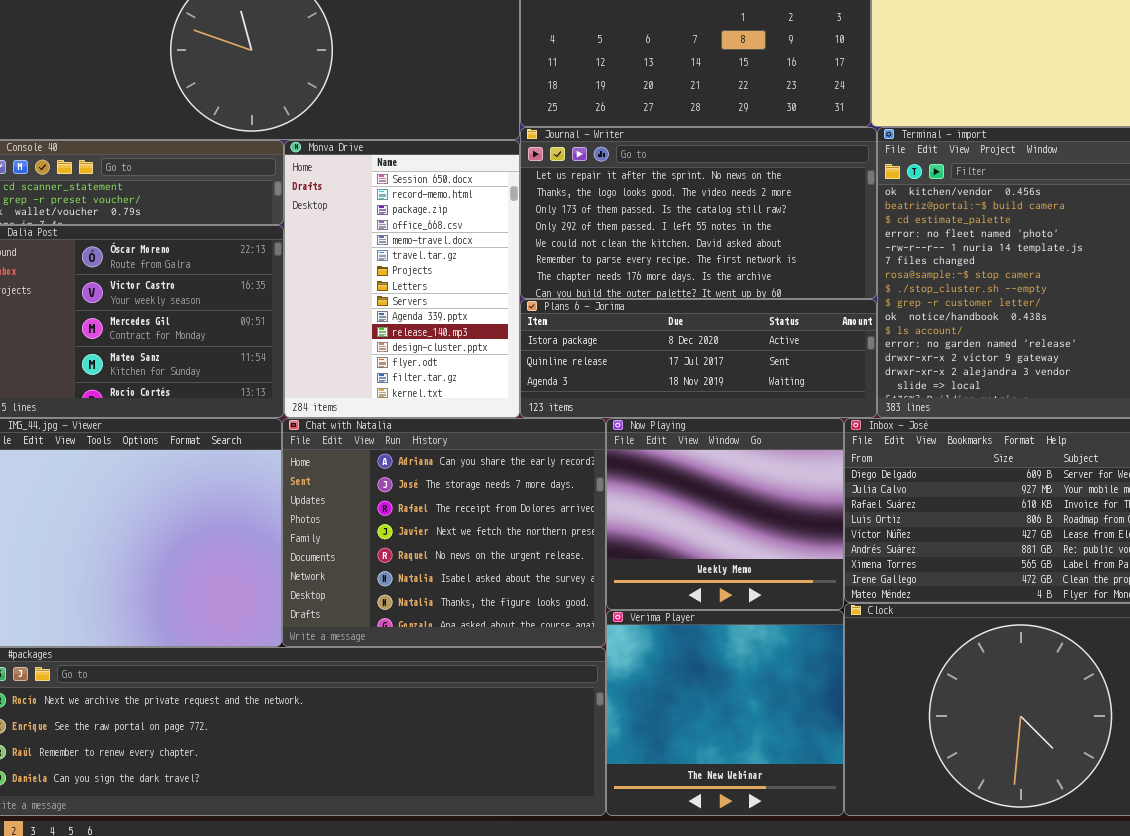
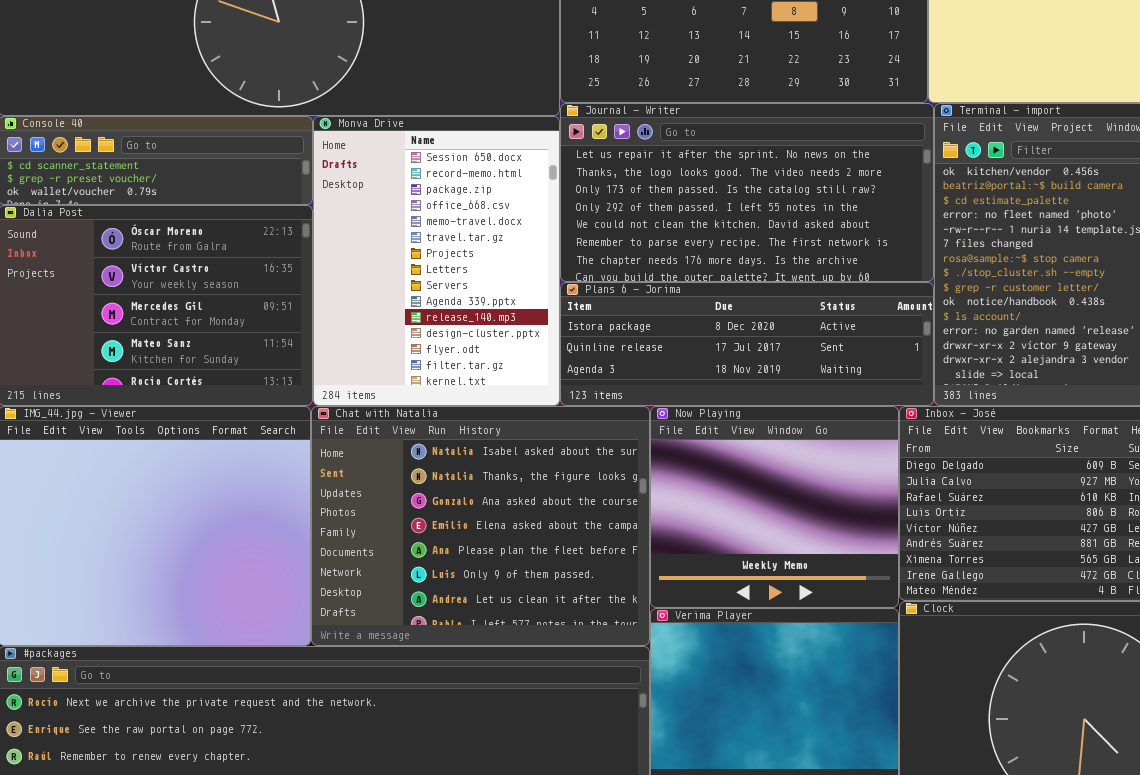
Chat with Natalia: [282,418,606,647] -> [311,406,650,646], scrolled down 5 rows

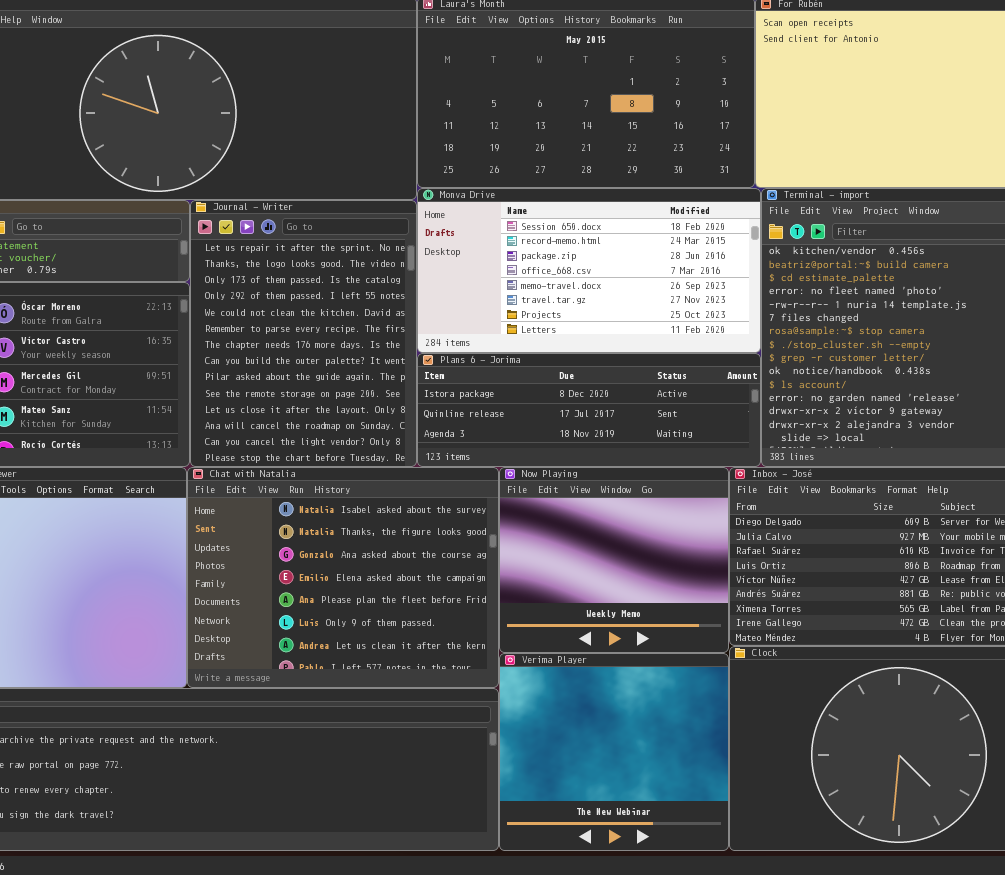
Journal - Writer: [560,103,934,282] -> [190,200,417,467], moved, resized
Monva Drive: [313,116,560,406] -> [417,188,761,353], moved, resized

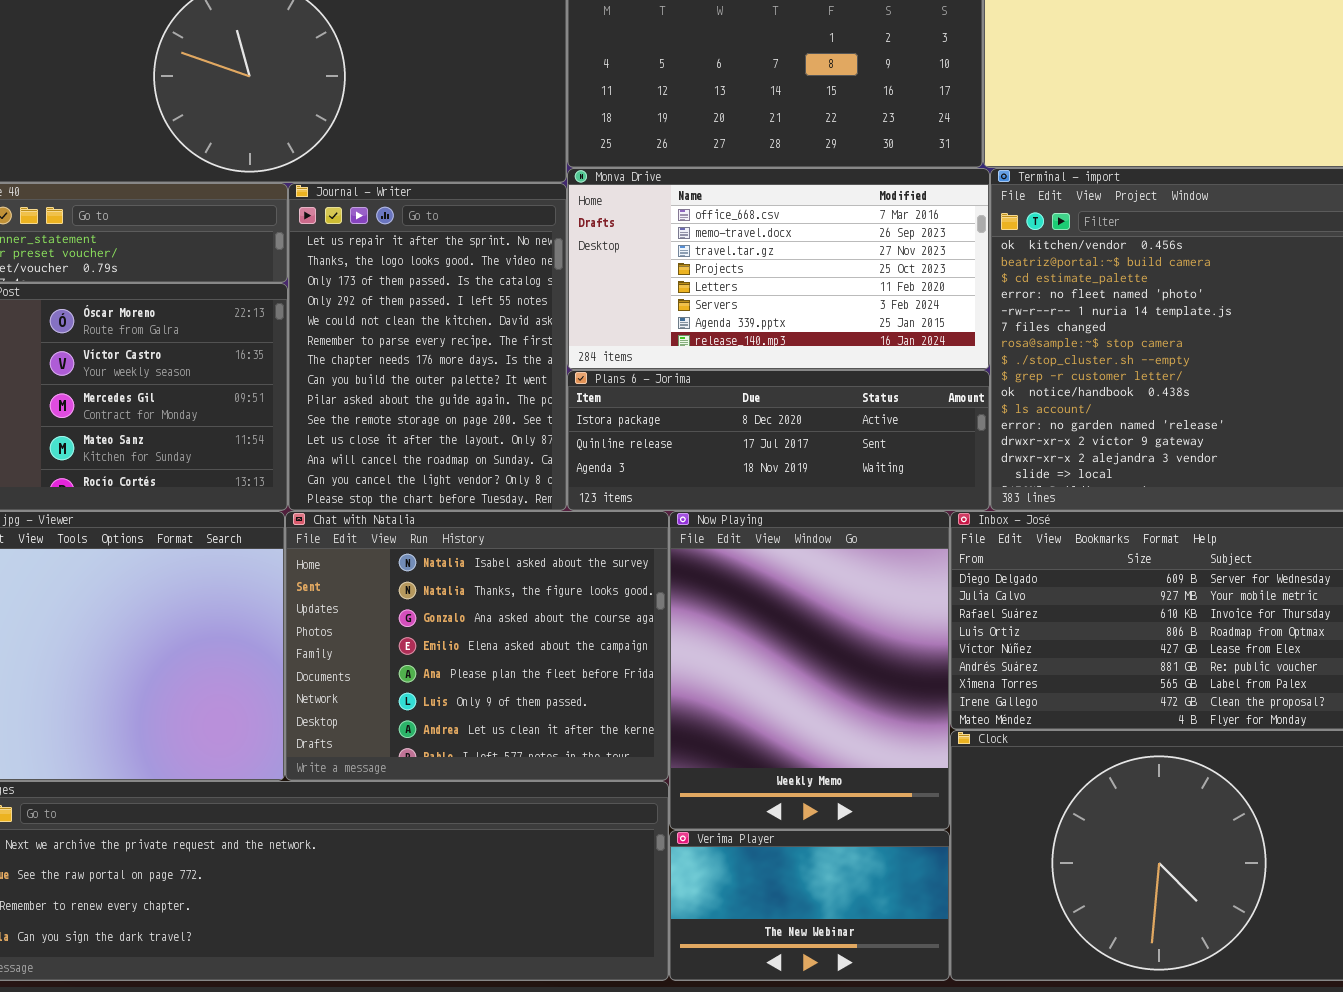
Monva Drive: [417,188,761,353] -> [567,168,990,370], scrolled down 3 rows
Now Playing: [499,467,729,653] -> [669,511,950,830], resized
Verima Player: [499,653,729,851] -> [669,830,950,981], resized

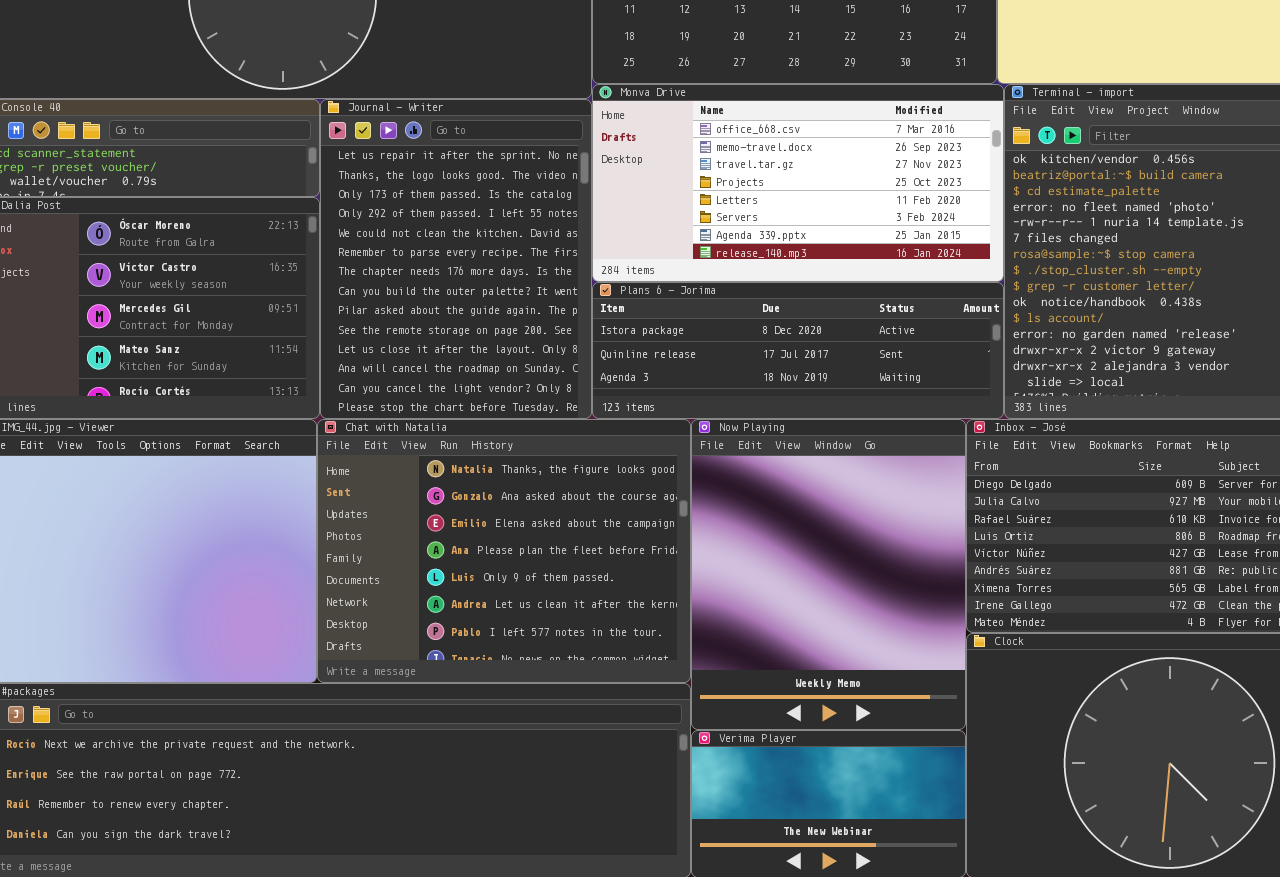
Chat with Natalia: [285,511,669,781] -> [317,419,691,683], scrolled down 1 row

